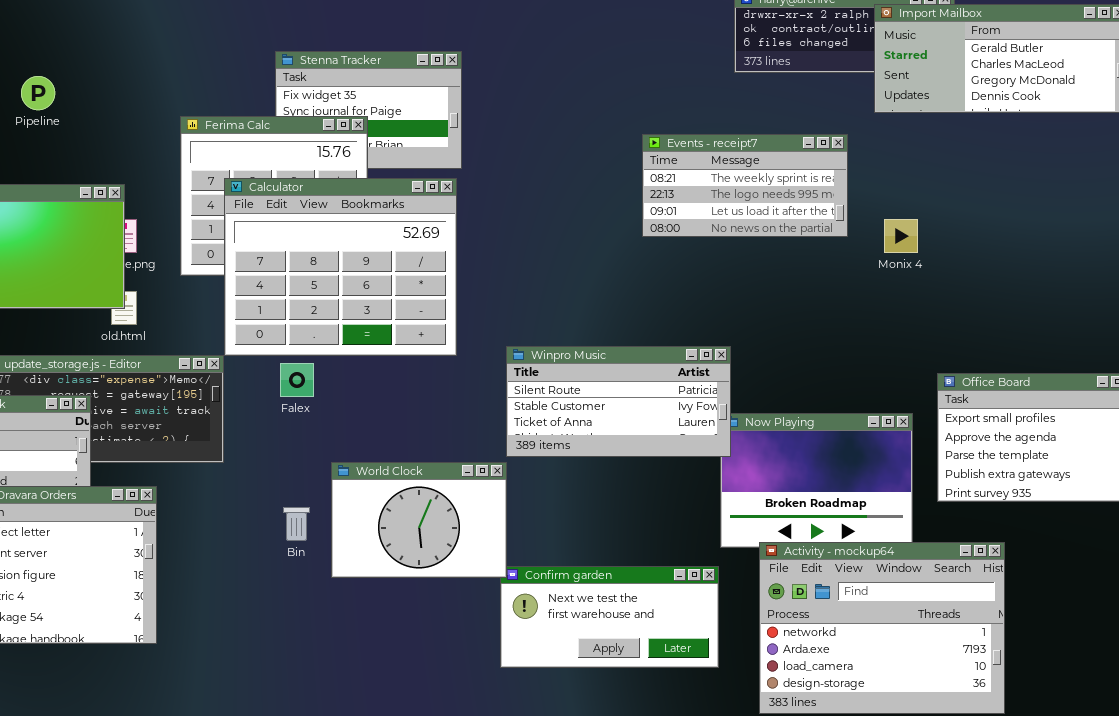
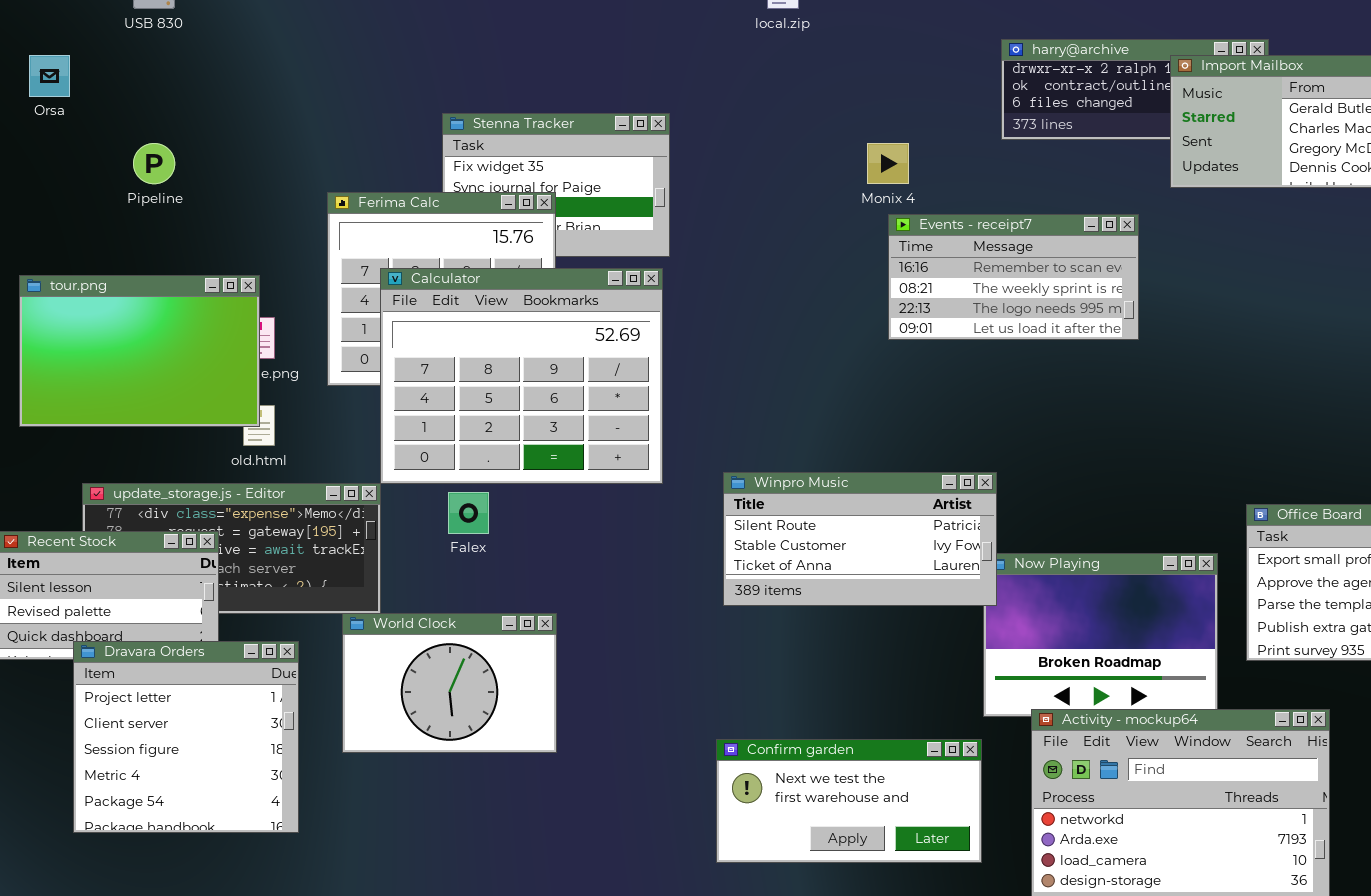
Events - receipt7: [642,134,848,237] -> [888,214,1139,340], scrolled up 1 row
Monix 4: [884,219,918,253] -> [867,143,909,184], moved
World Clock: [331,462,507,578] -> [342,613,557,753], moved

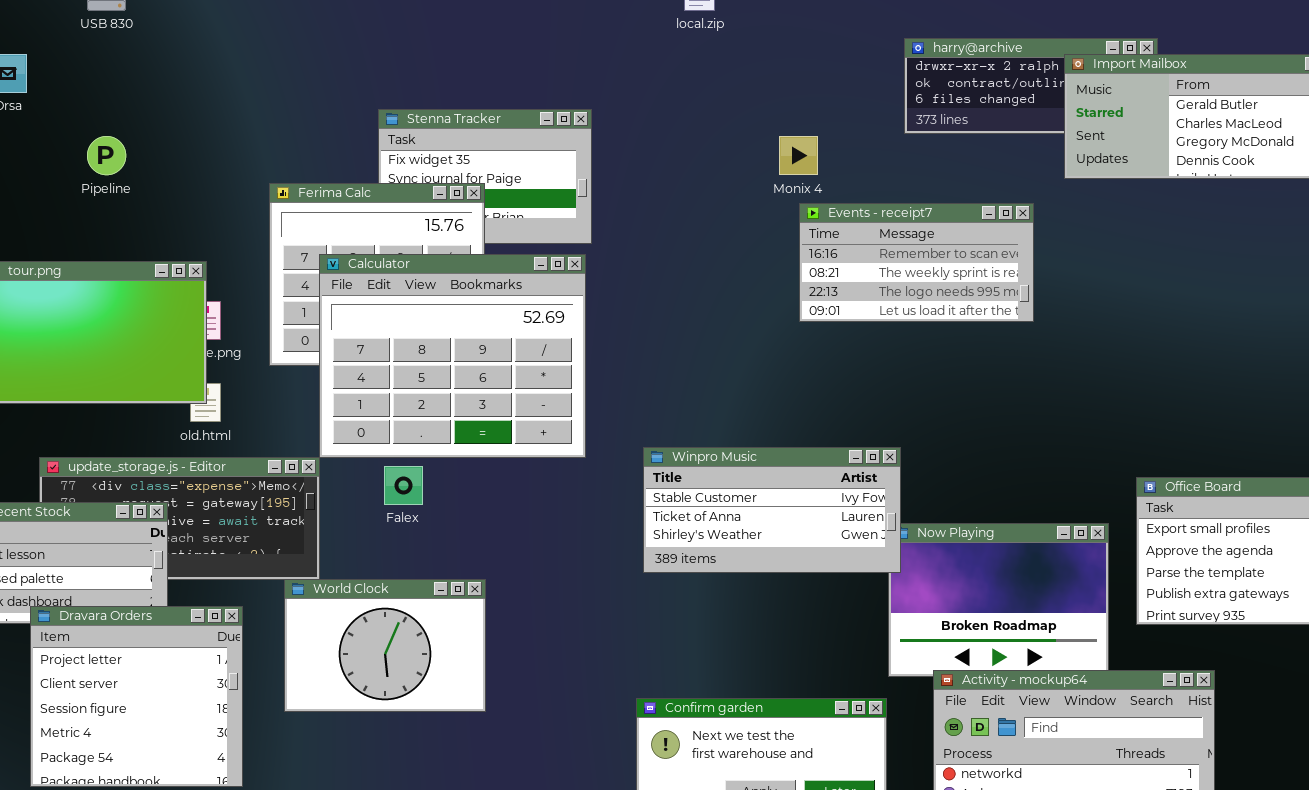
Winpro Music: [723,472,997,606] -> [643,447,901,573], scrolled down 1 row

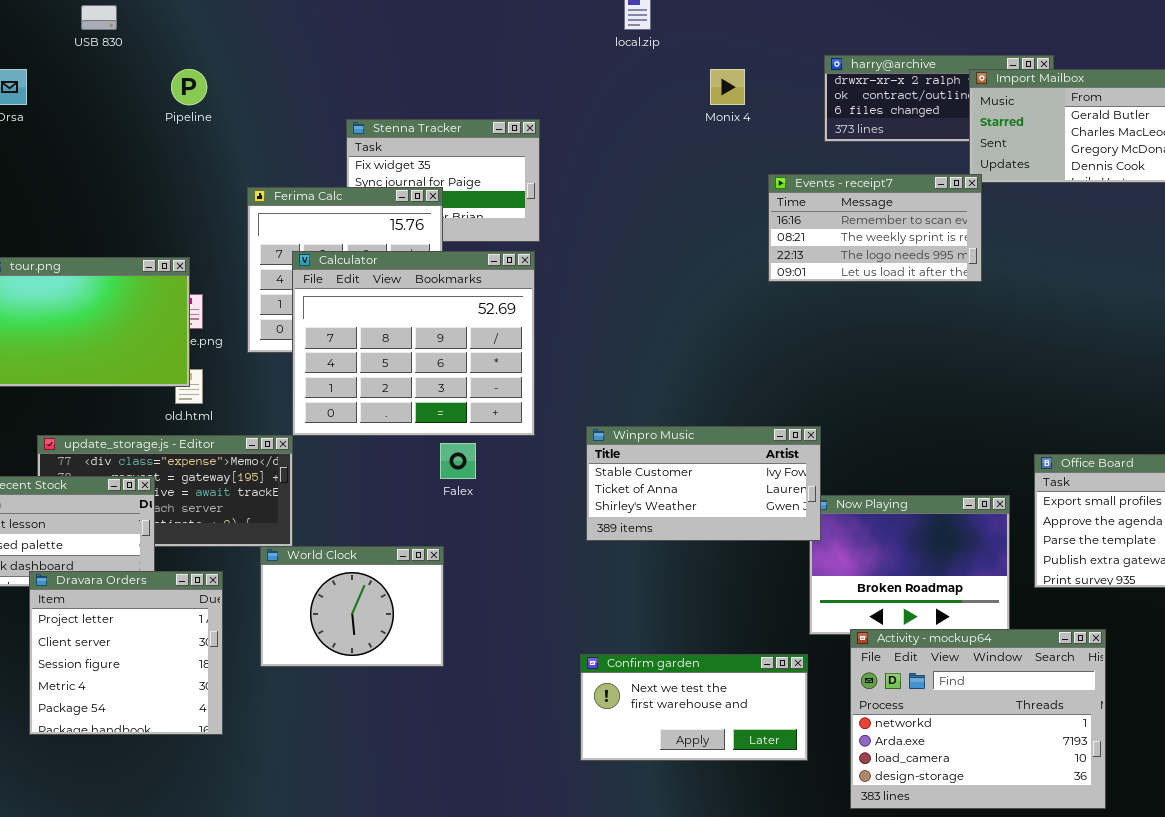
Pipeline: [87,136,126,175] -> [171,69,207,105], moved
Monix 4: [779,136,818,175] -> [710,69,745,105], moved
Events - receipt7: [799,203,1034,322] -> [768,174,982,282], moved
Falex: [384,466,423,505] -> [440,443,476,479], moved

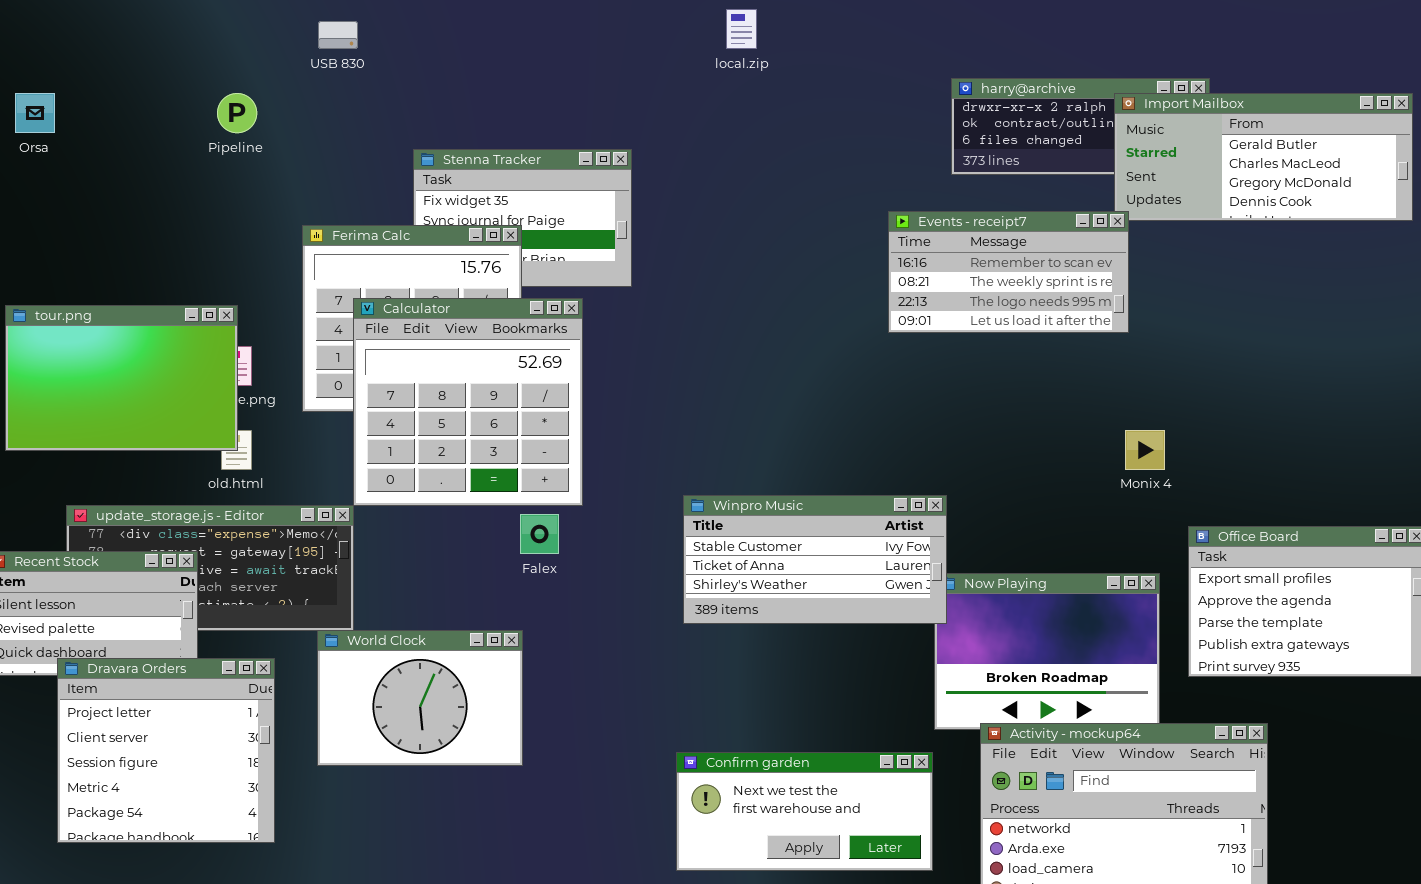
USB 830: [81,5,117,30] -> [318,21,358,49], moved
Monix 4: [710,69,745,105] -> [1125,430,1165,470], moved
Calculator: [292,251,535,436] -> [353,298,583,506], resized

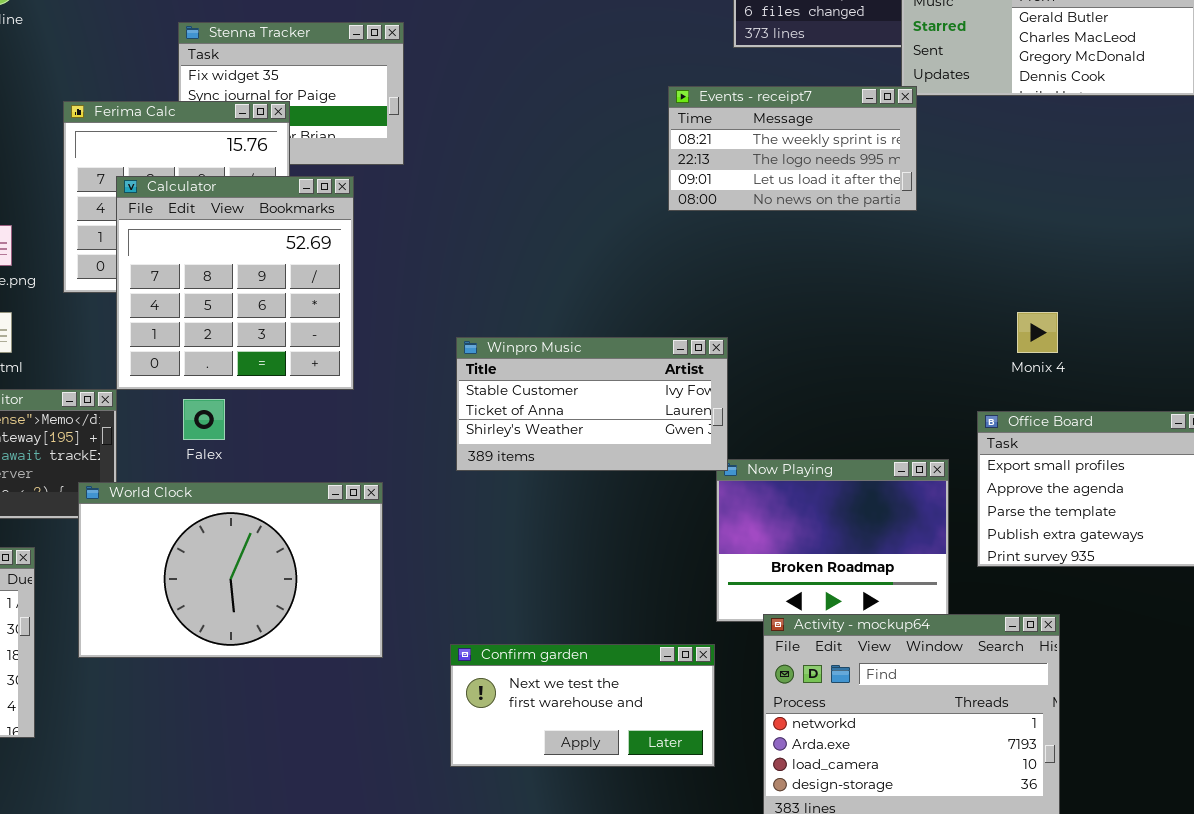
Events - receipt7: [888,211,1129,333] -> [668,86,917,211], scrolled down 1 row
Monix 4: [1125,430,1165,470] -> [1017,312,1058,353], moved
Winpro Music: [683,495,947,624] -> [456,337,728,471], moved
Falex: [520,514,559,554] -> [183,399,225,440], moved
World Clock: [317,630,523,766] -> [78,482,383,658], resized

